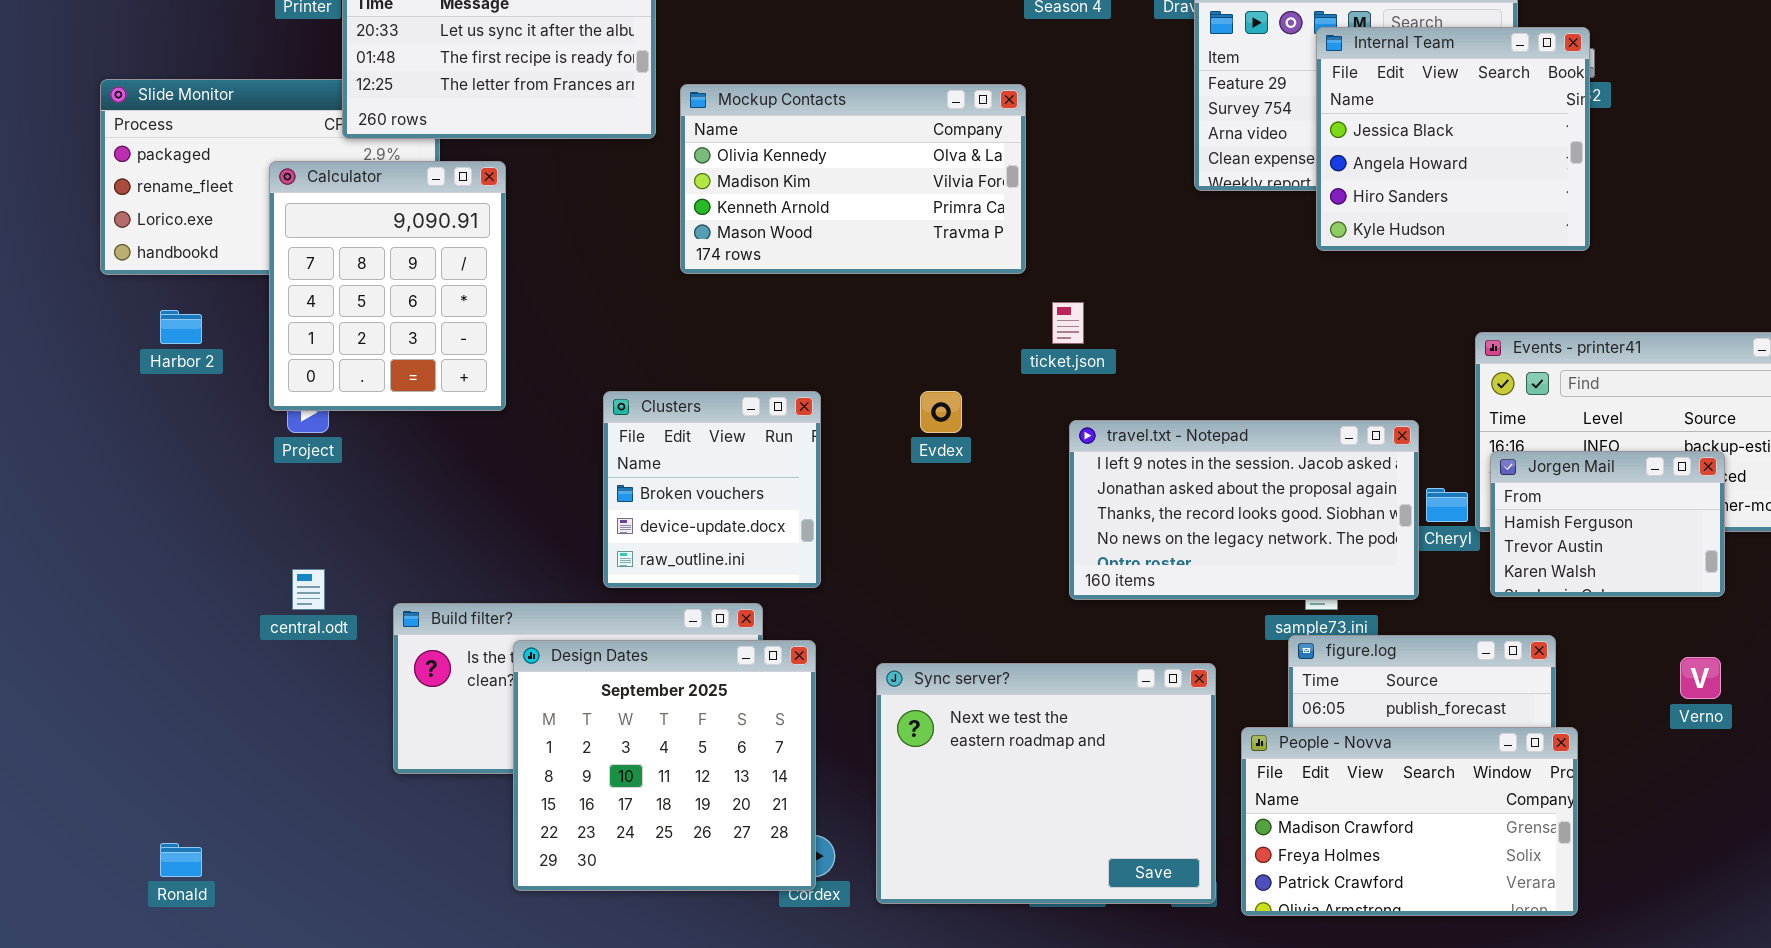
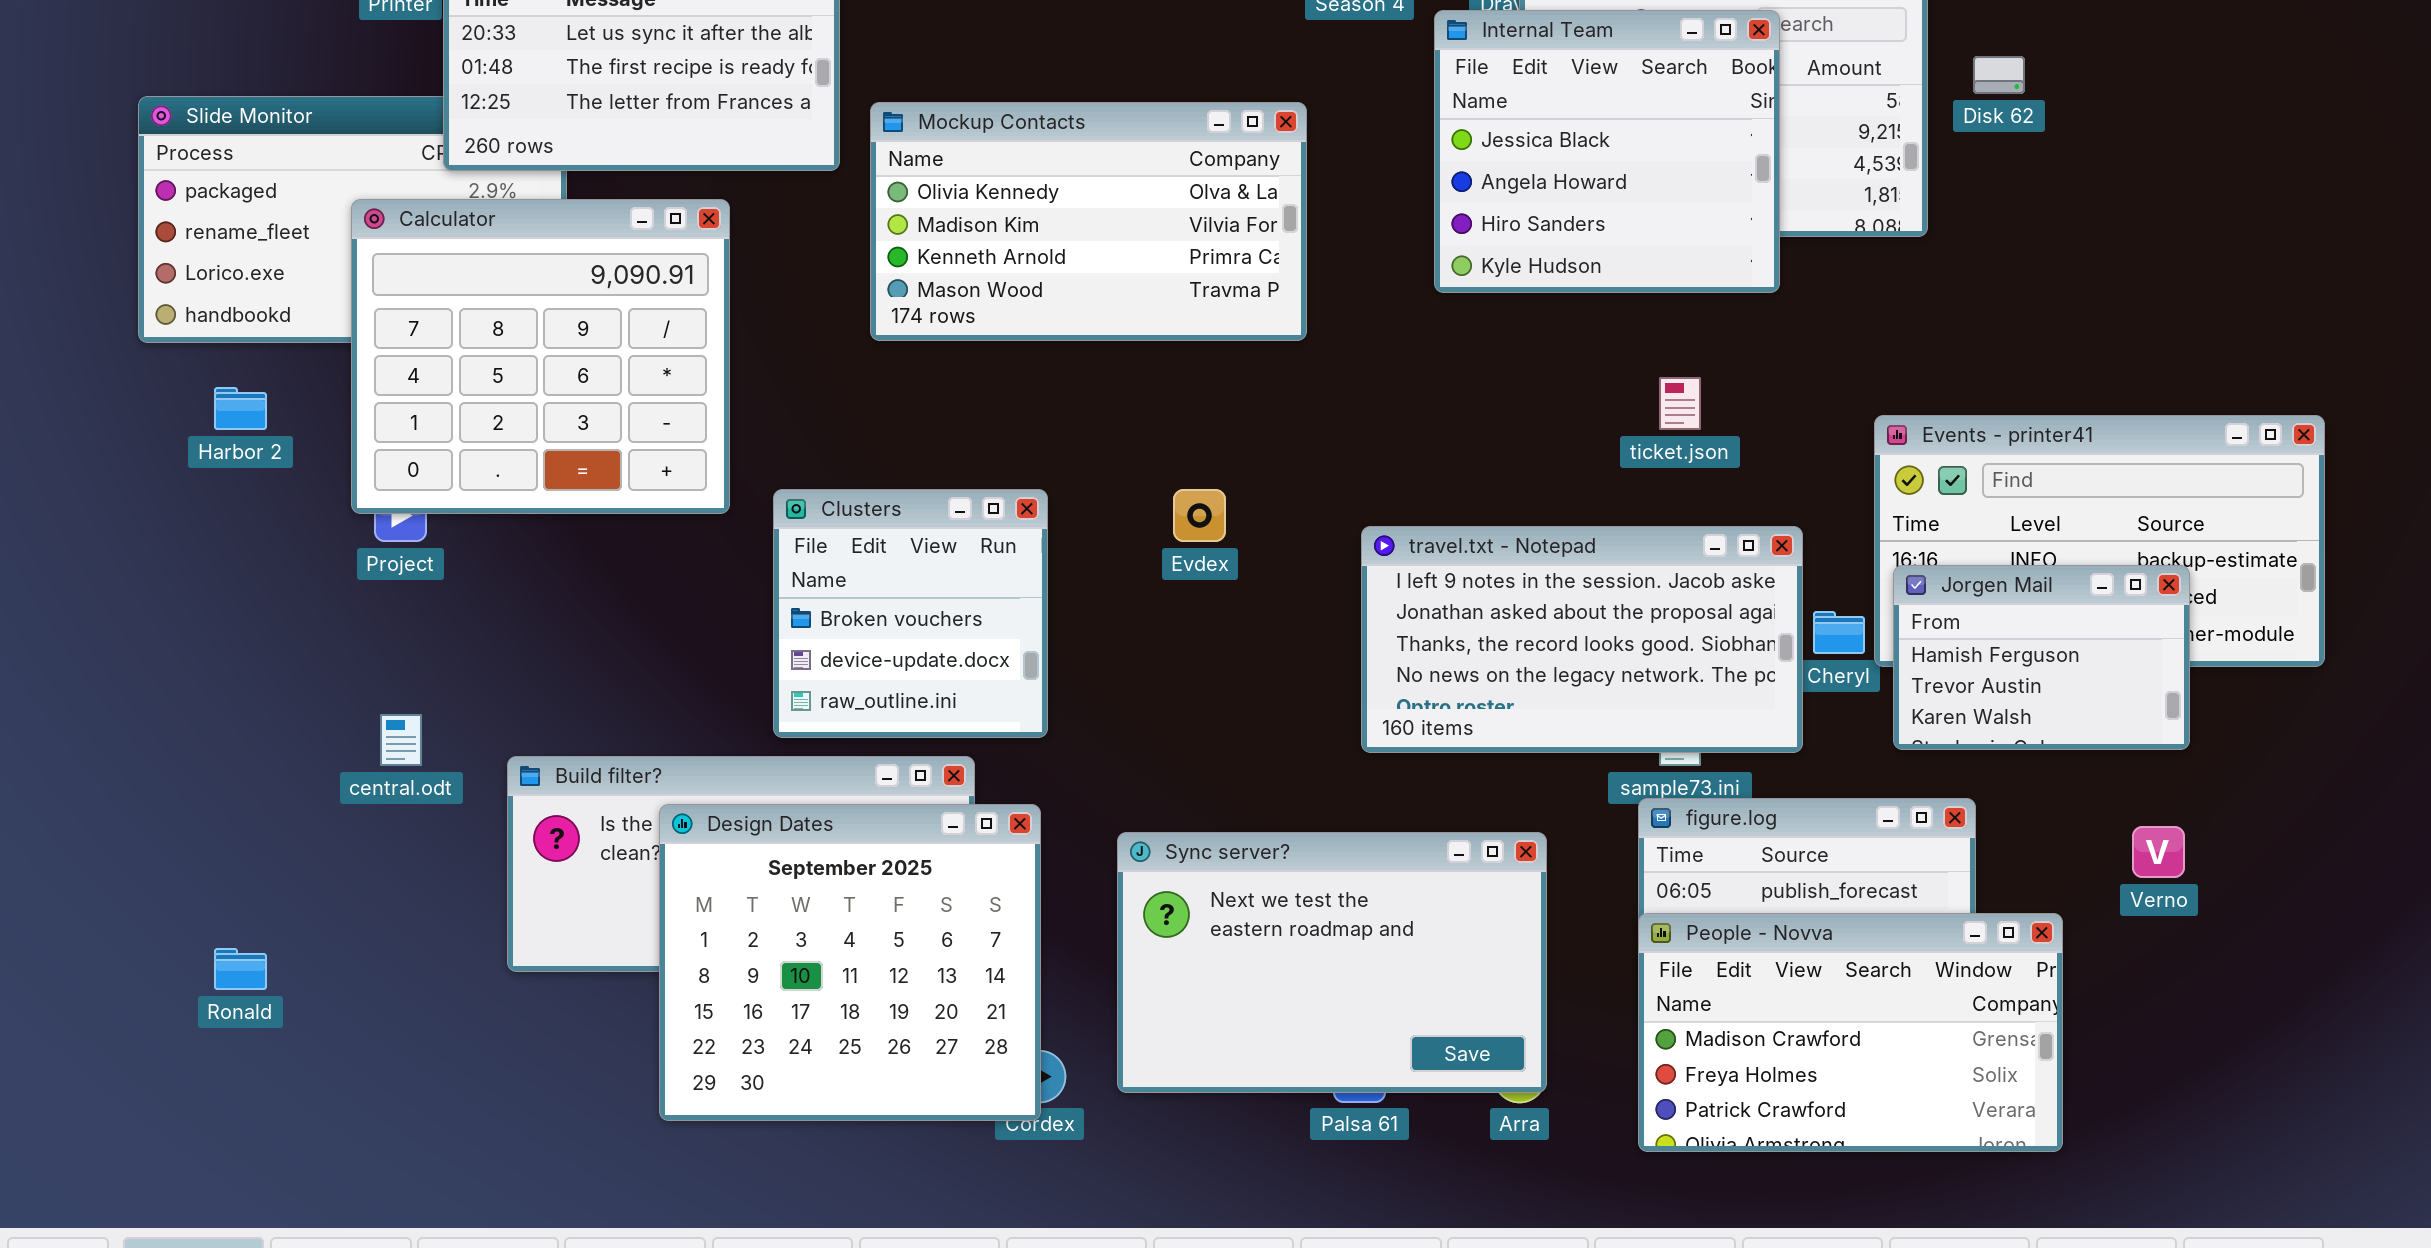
Internal Team: [1316,27,1590,251] -> [1434,10,1780,293], moved
Calculator: [269,161,506,411] -> [351,199,730,514], resized
ticket.json: [1052,302,1084,344] -> [1659,377,1701,430], moved
Sync server?: [876,663,1216,904] -> [1117,832,1547,1093], resized
People - Novva: [1241,727,1578,916] -> [1638,913,2063,1152], moved
Ronald: [160,843,202,877] -> [214,948,267,990], moved

